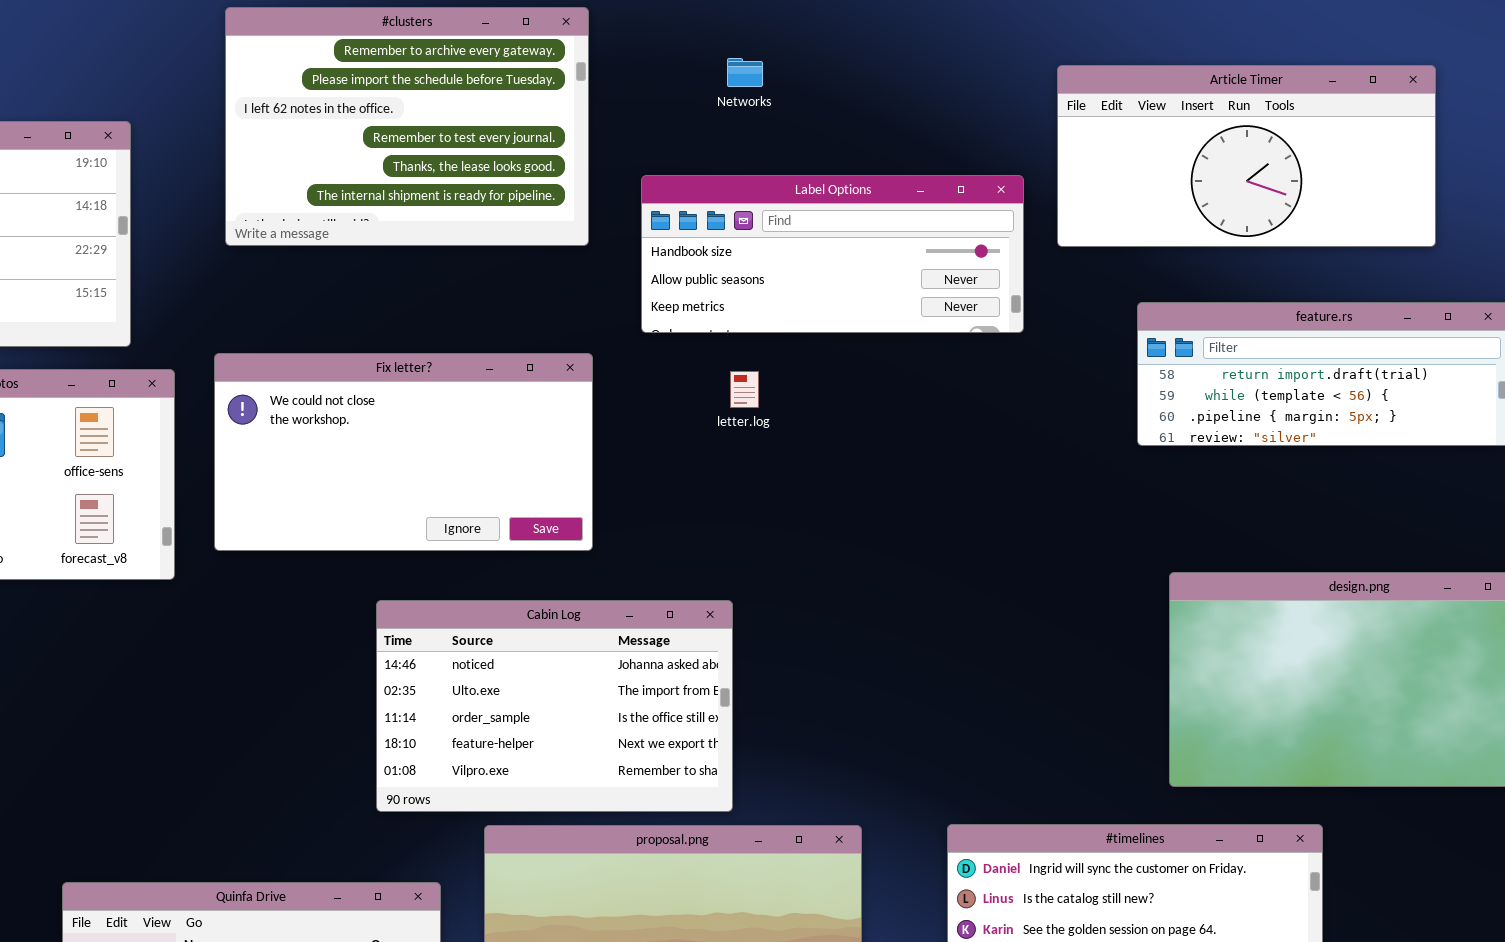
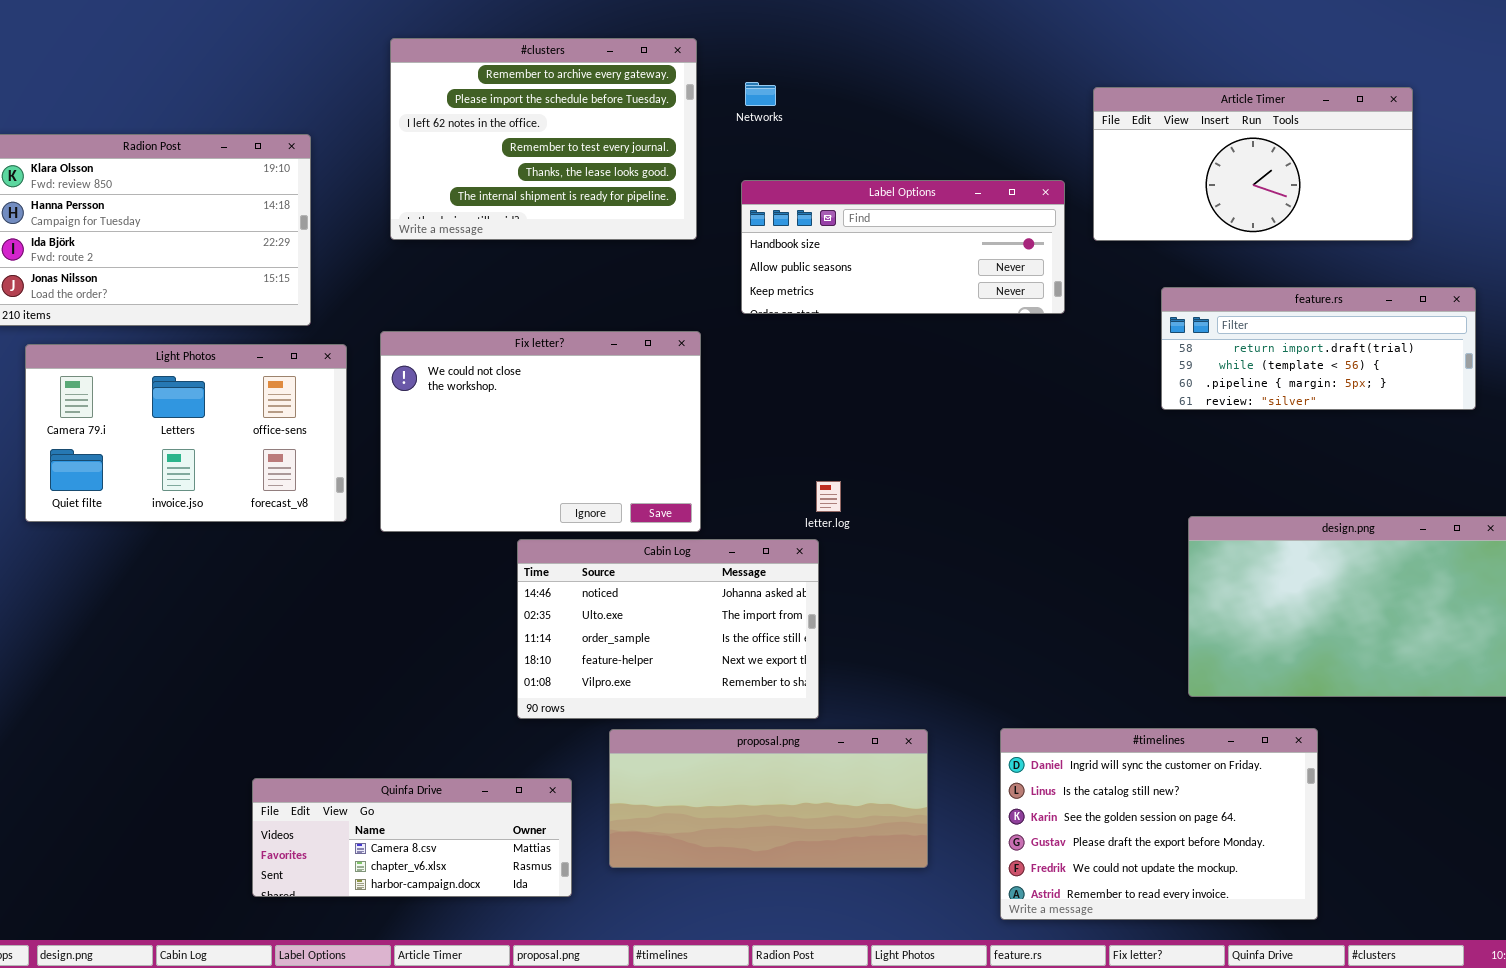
Networks: [727,58,763,87] -> [745,82,776,106], moved
Fix letter?: [214,353,593,551] -> [380,331,701,532], resized
letter.log: [730,371,759,408] -> [816,481,841,512], moved

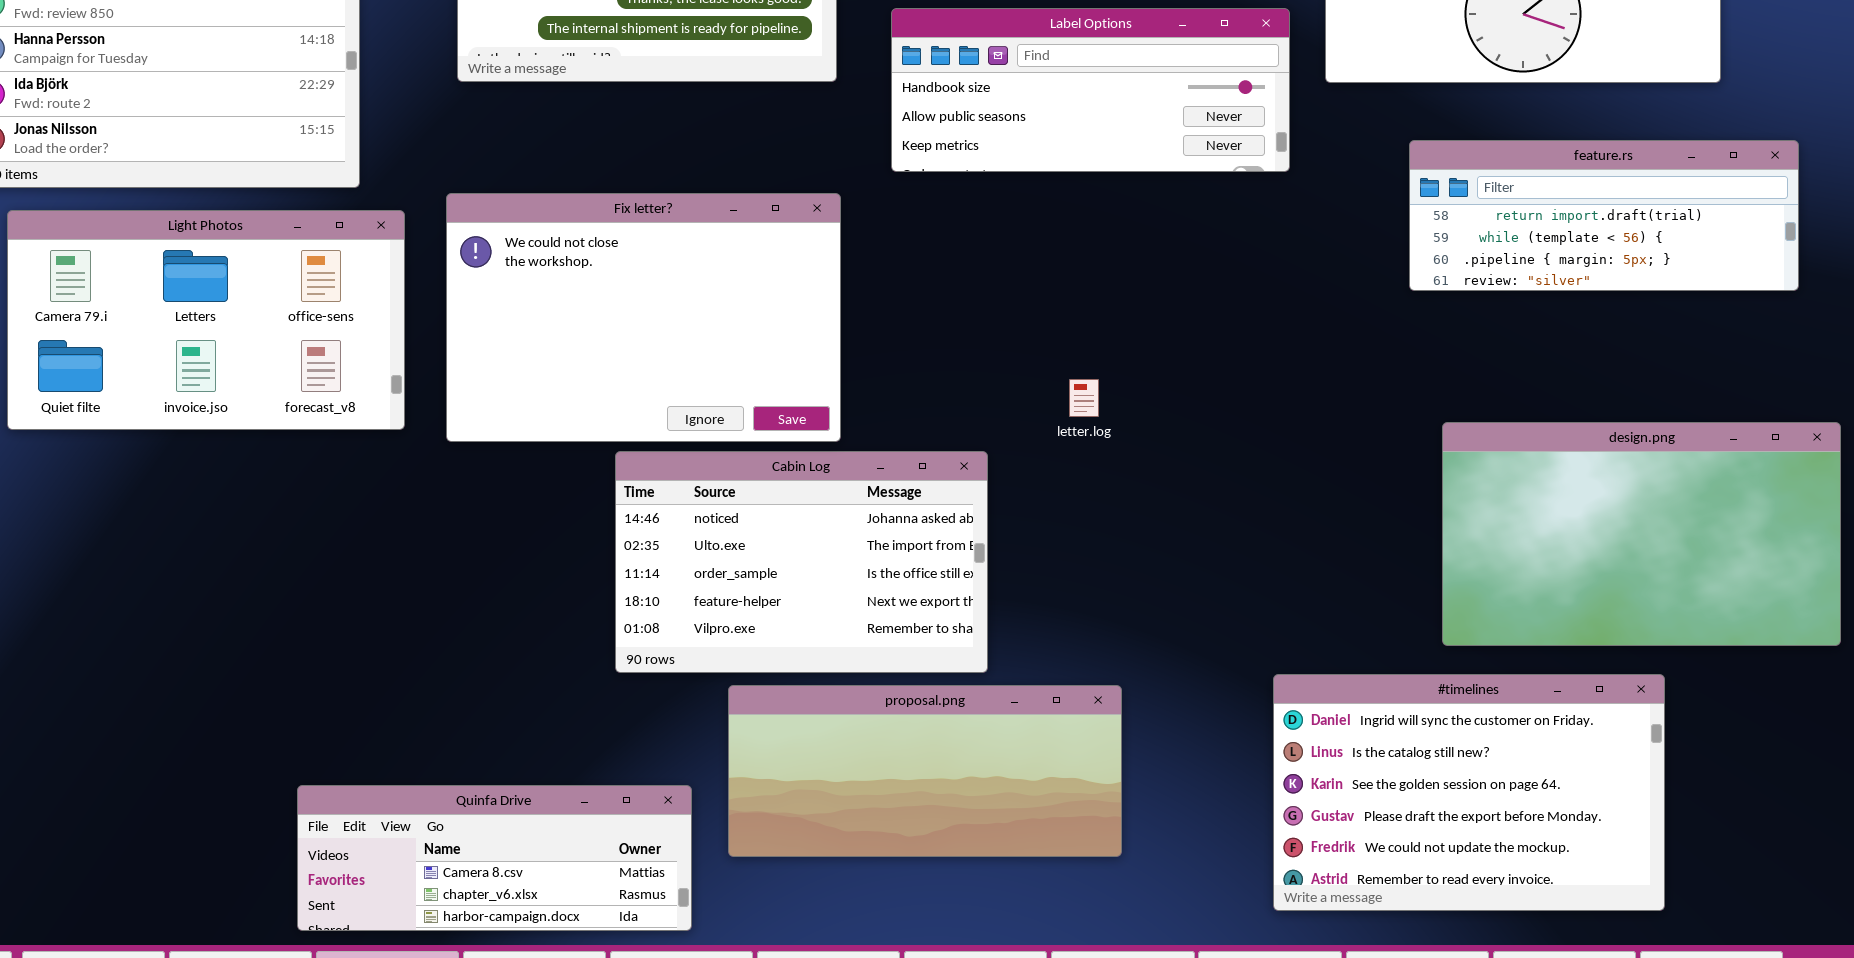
letter.log: [816,481,841,512] -> [1069,379,1099,417], moved
#timelines: [1000,728,1318,920] -> [1273,674,1665,911], moved
Quinfa Drive: [252,778,572,897] -> [297,785,692,931], moved

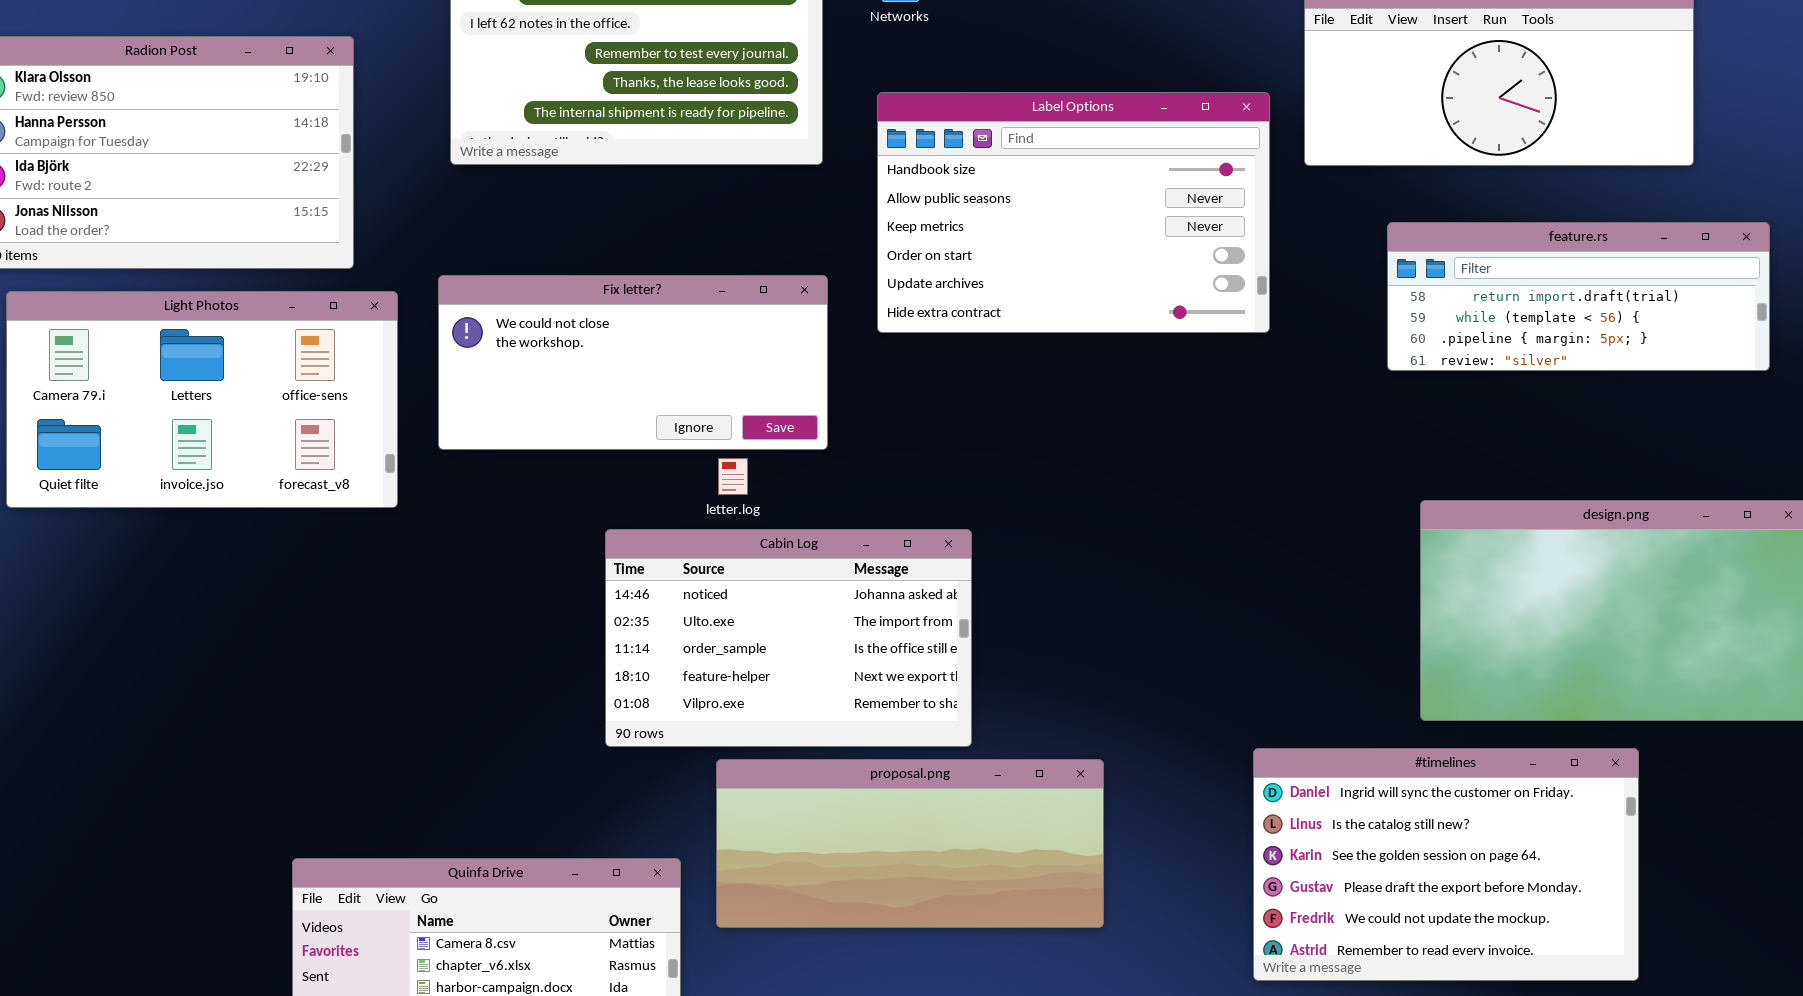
Label Options: [891,8,1290,172] -> [877,92,1270,333], resized
Fix letter?: [446,193,841,442] -> [438,275,828,450], resized
letter.log: [1069,379,1099,417] -> [718,458,748,495], moved

